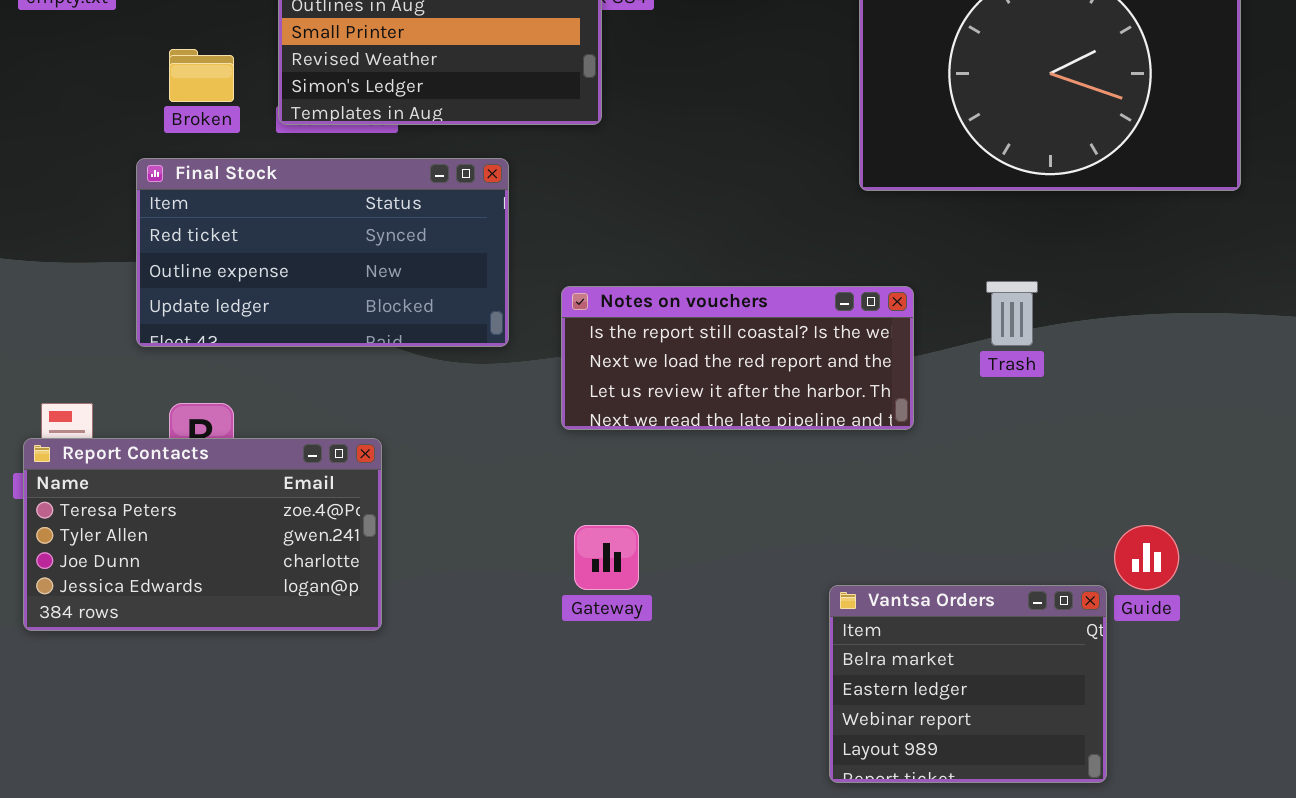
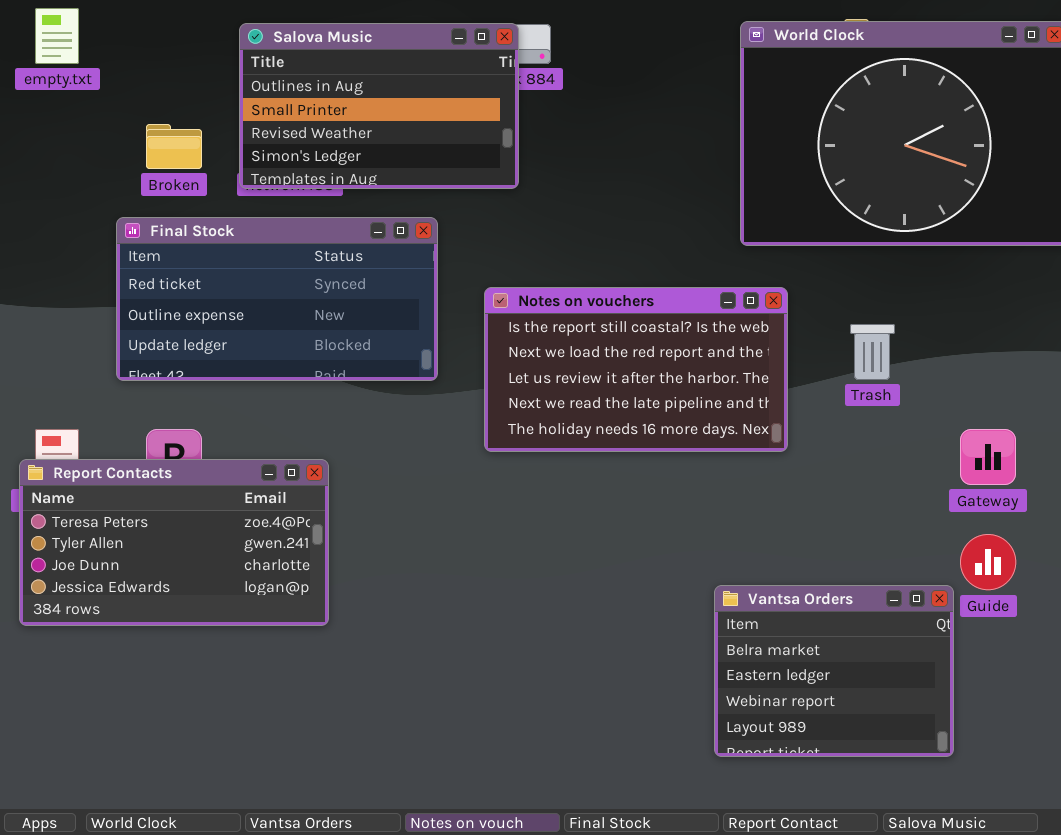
Notes on vouchers: [561,286,914,430] -> [484,287,788,452], resized
Gateway: [574,525,639,590] -> [960,429,1016,485], moved

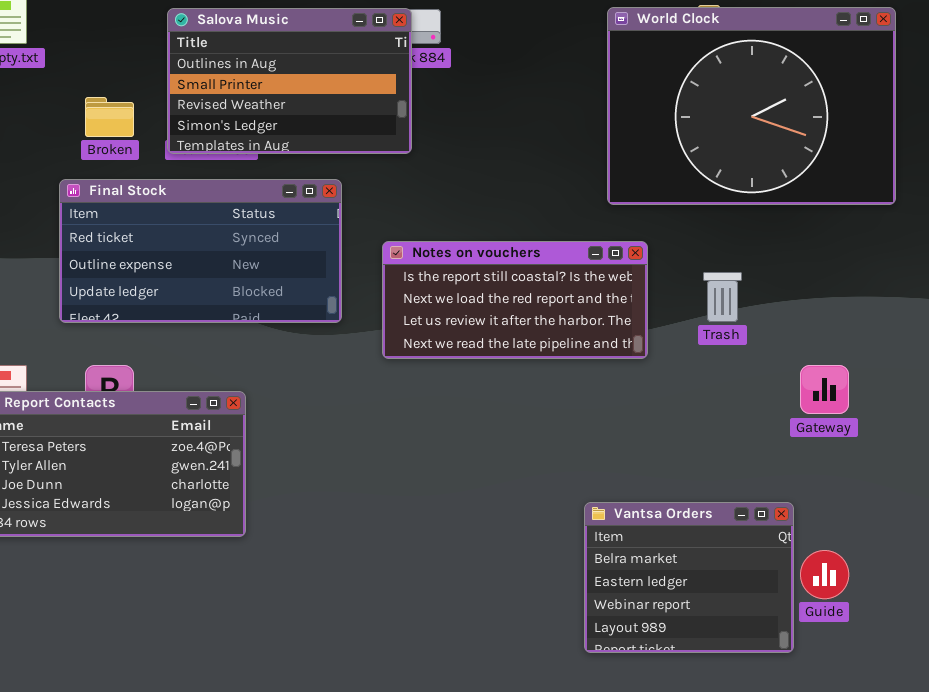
Notes on vouchers: [484,287,788,452] -> [382,241,648,359], resized
Guide: [960,534,1016,590] -> [800,550,849,599], moved

